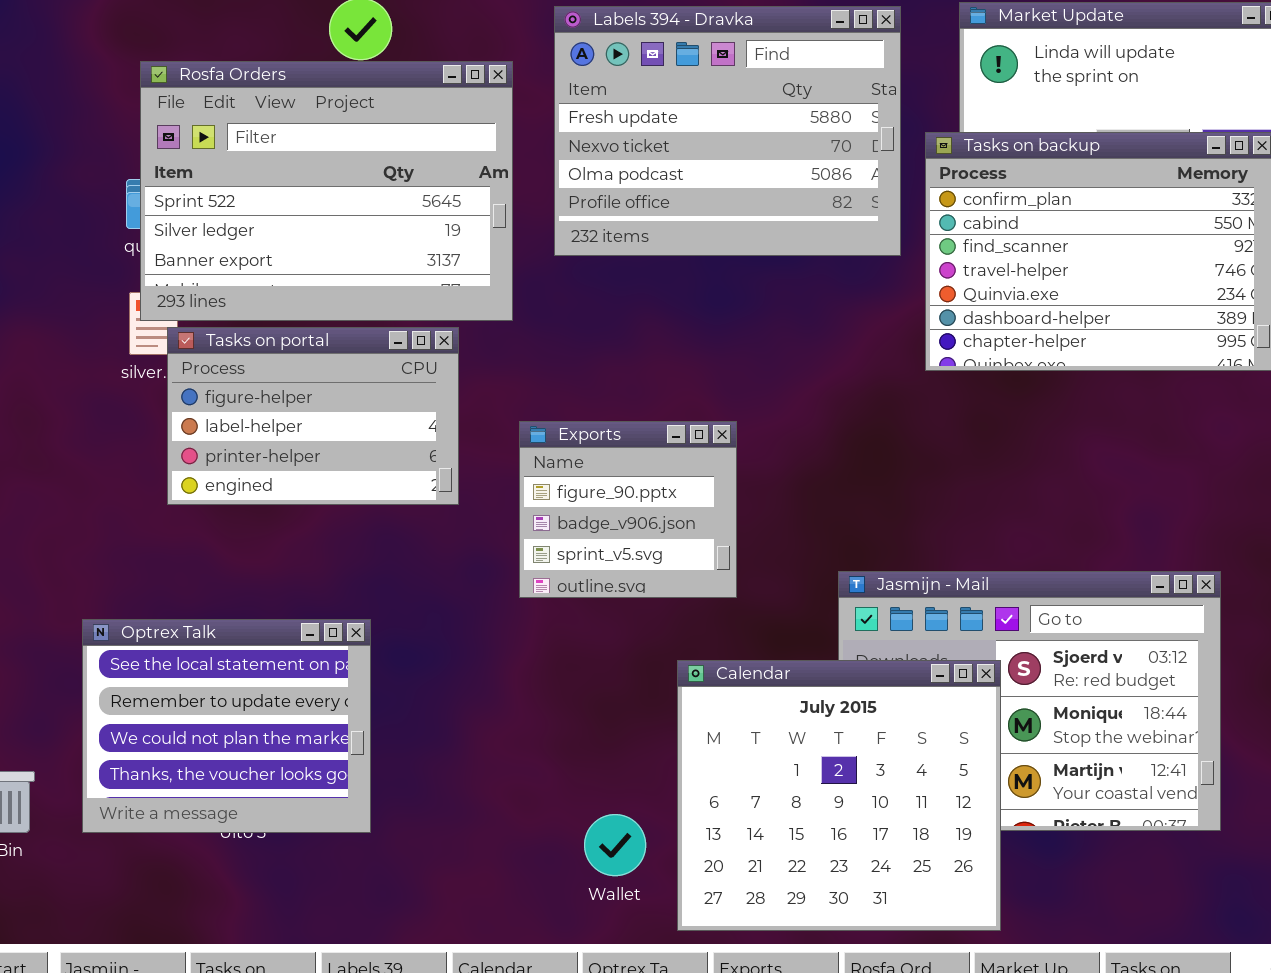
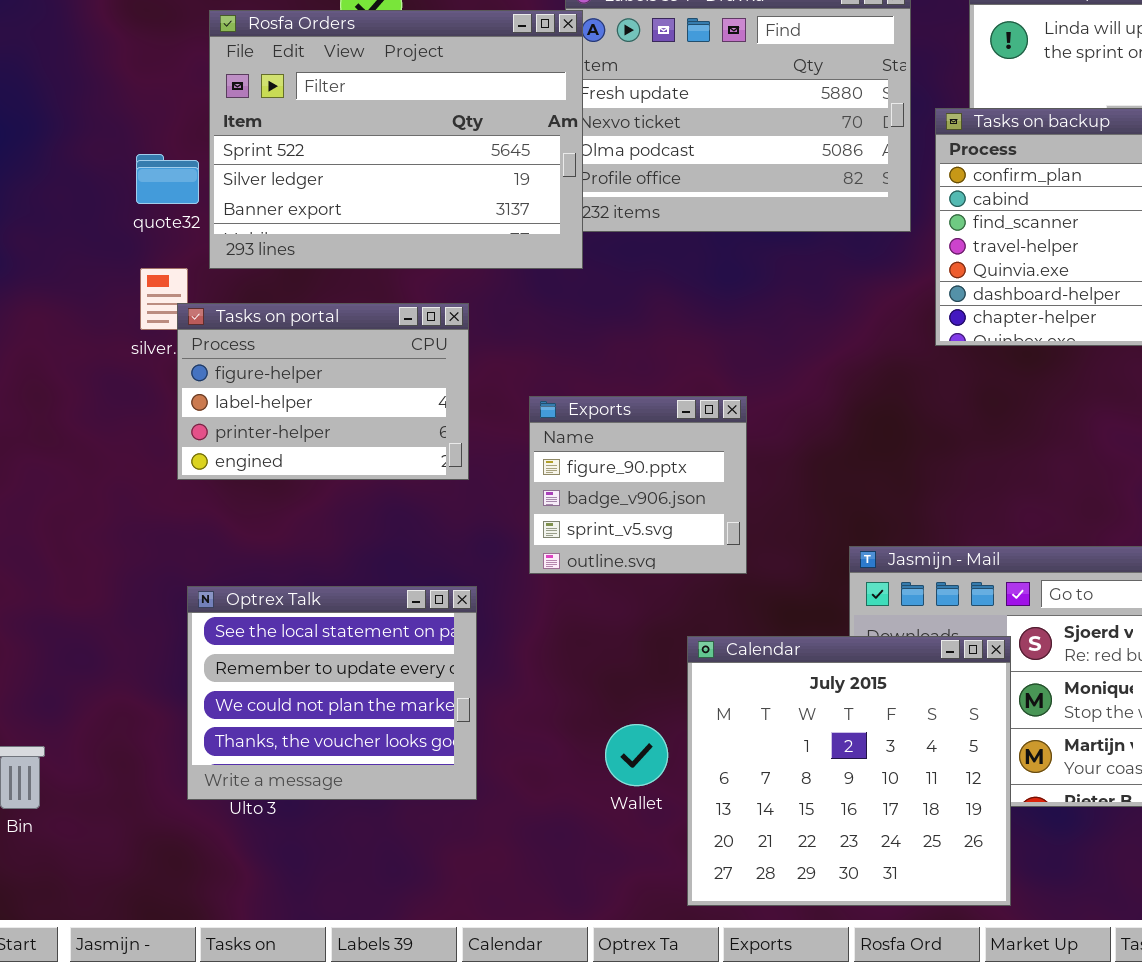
Rosfa Orders: [140,61,513,321] -> [209,10,583,269], moved
Optrex Talk: [82,619,371,833] -> [187,586,477,800], moved
Wallet: [584,814,646,876] -> [605,724,668,786], moved

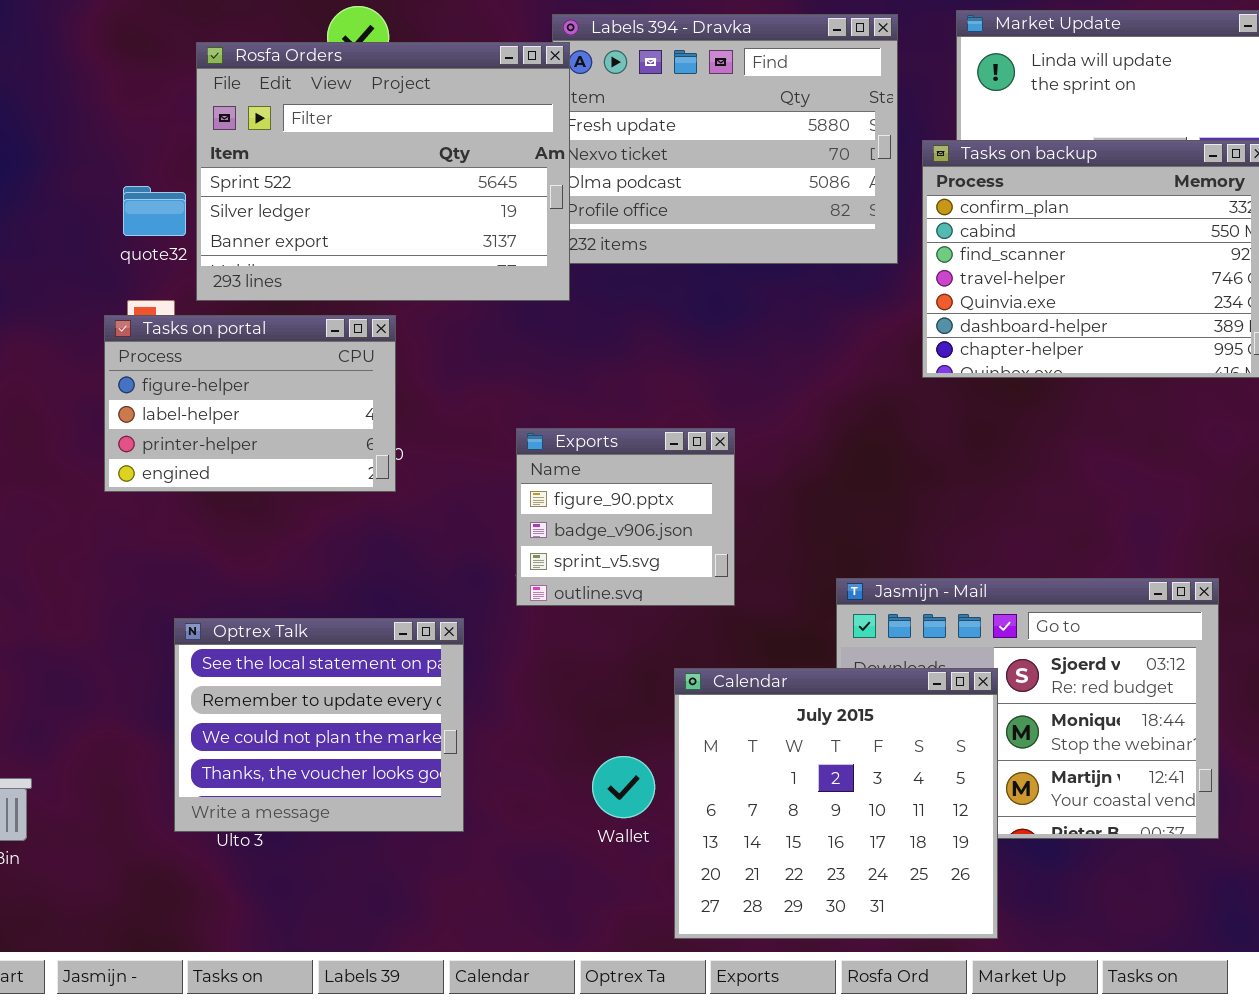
Tasks on portal: [177,303,469,480] -> [104,315,396,492], moved

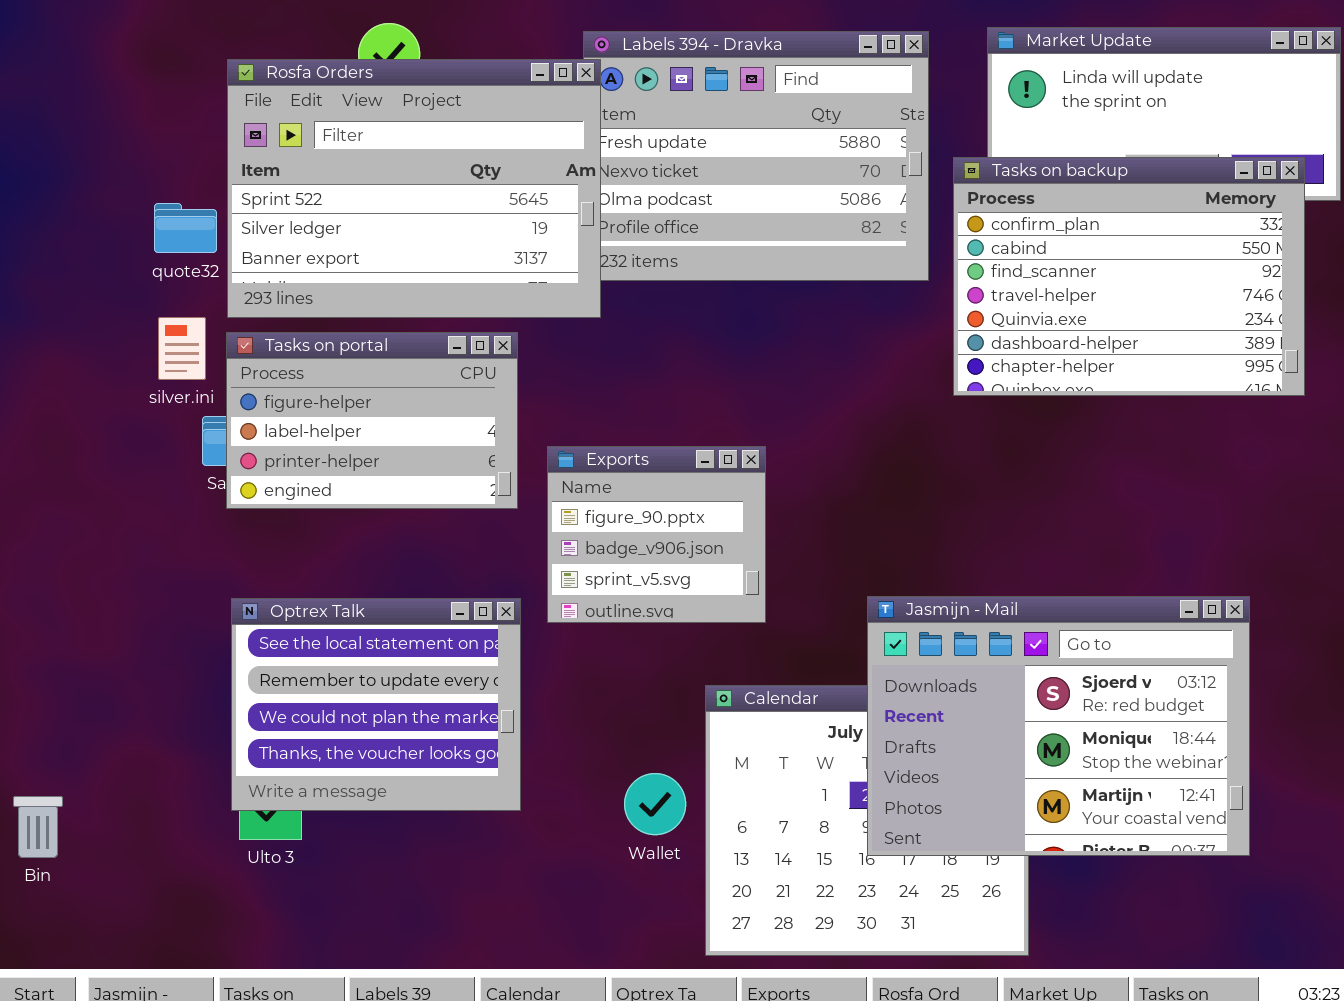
Tasks on portal: [104,315,396,492] -> [226,332,518,509], moved
Jasmijn - Mail: [836,578,1219,839] -> [867,596,1250,856], raised
Optrex Talk: [174,618,464,832] -> [231,598,521,811], moved

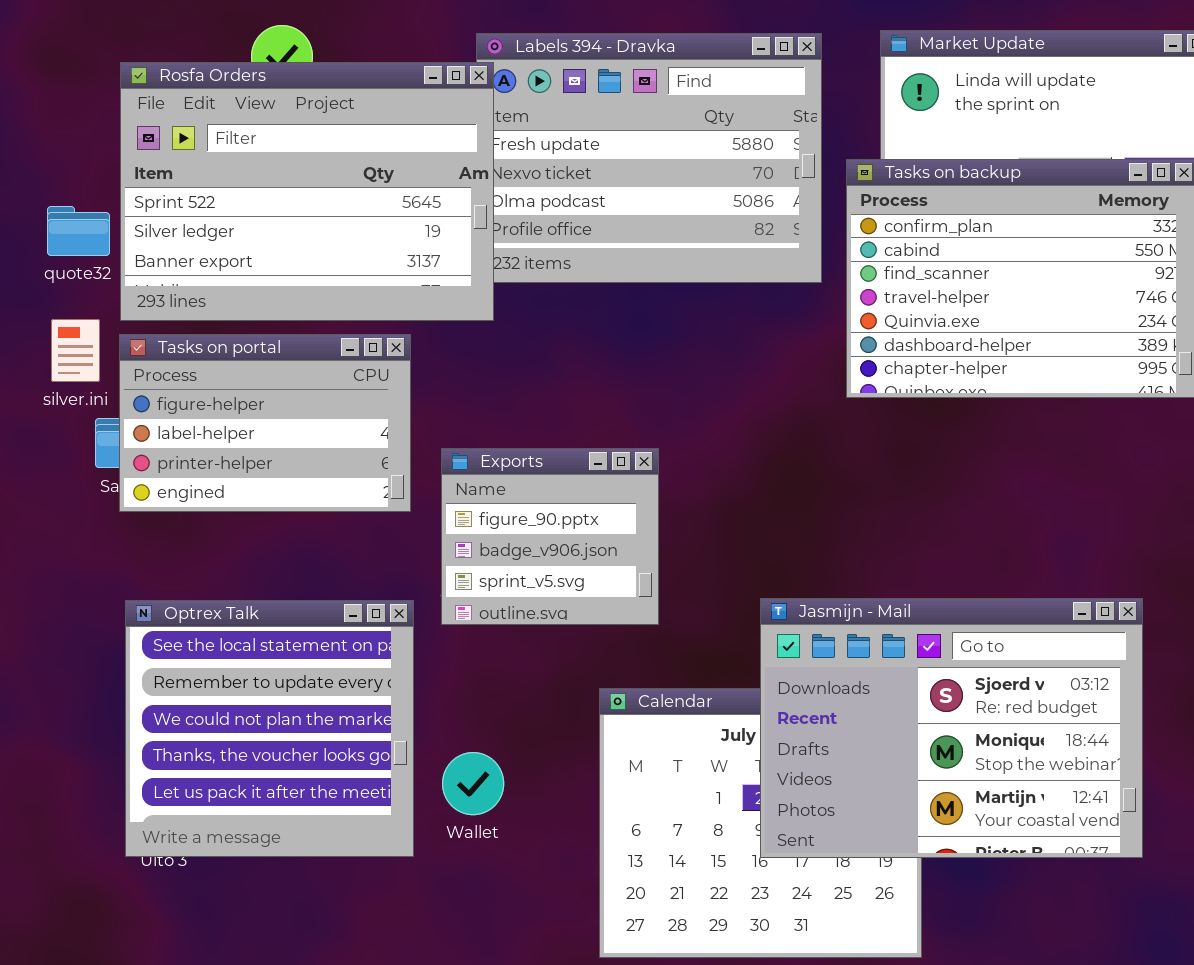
Optrex Talk: [231,598,521,811] -> [125,600,414,857], resized
Wallet: [624,773,686,835] -> [442,752,504,815], moved

